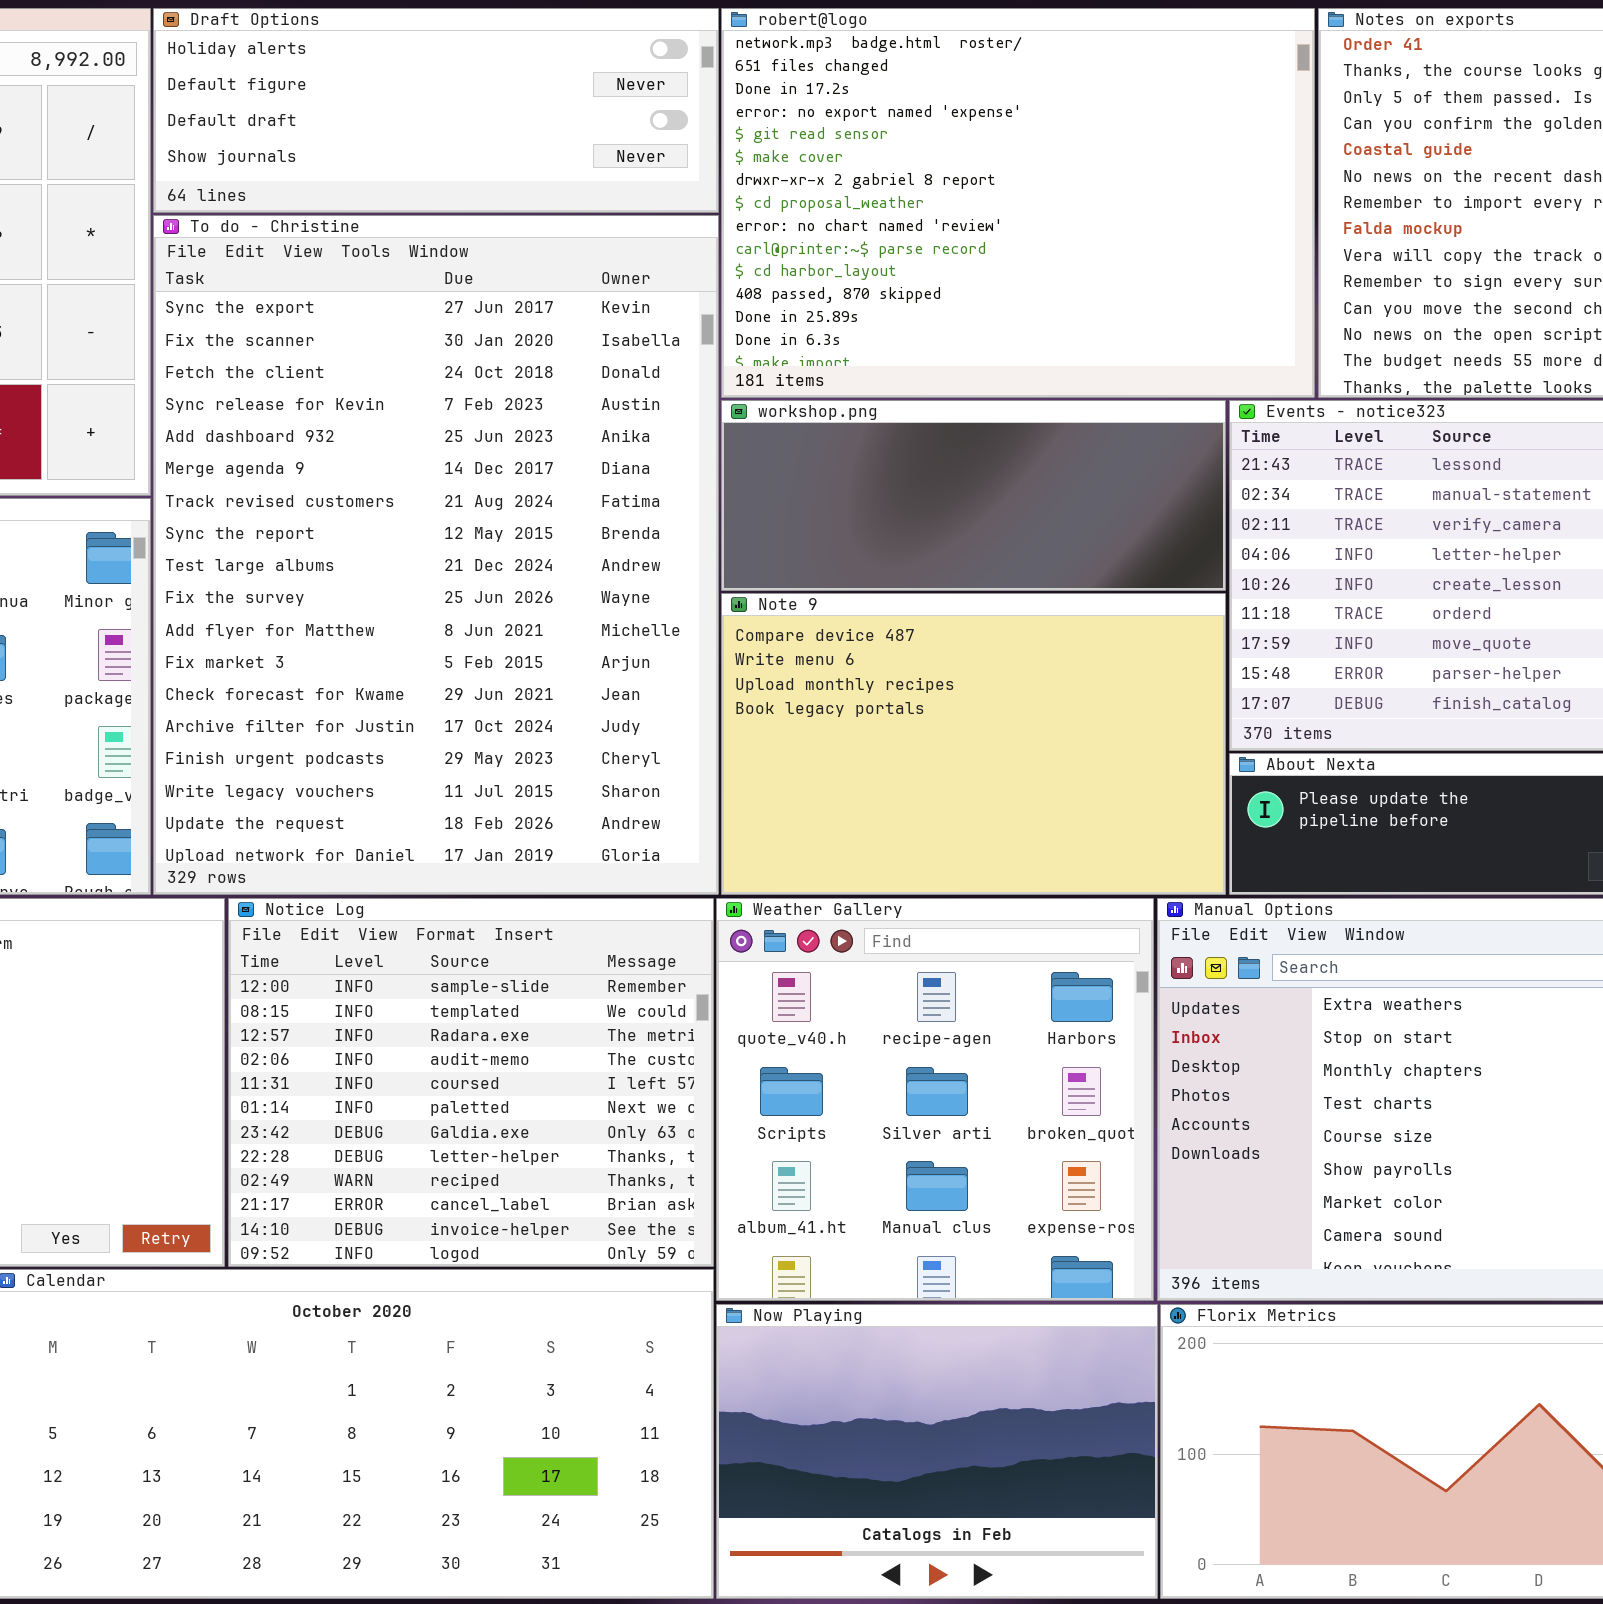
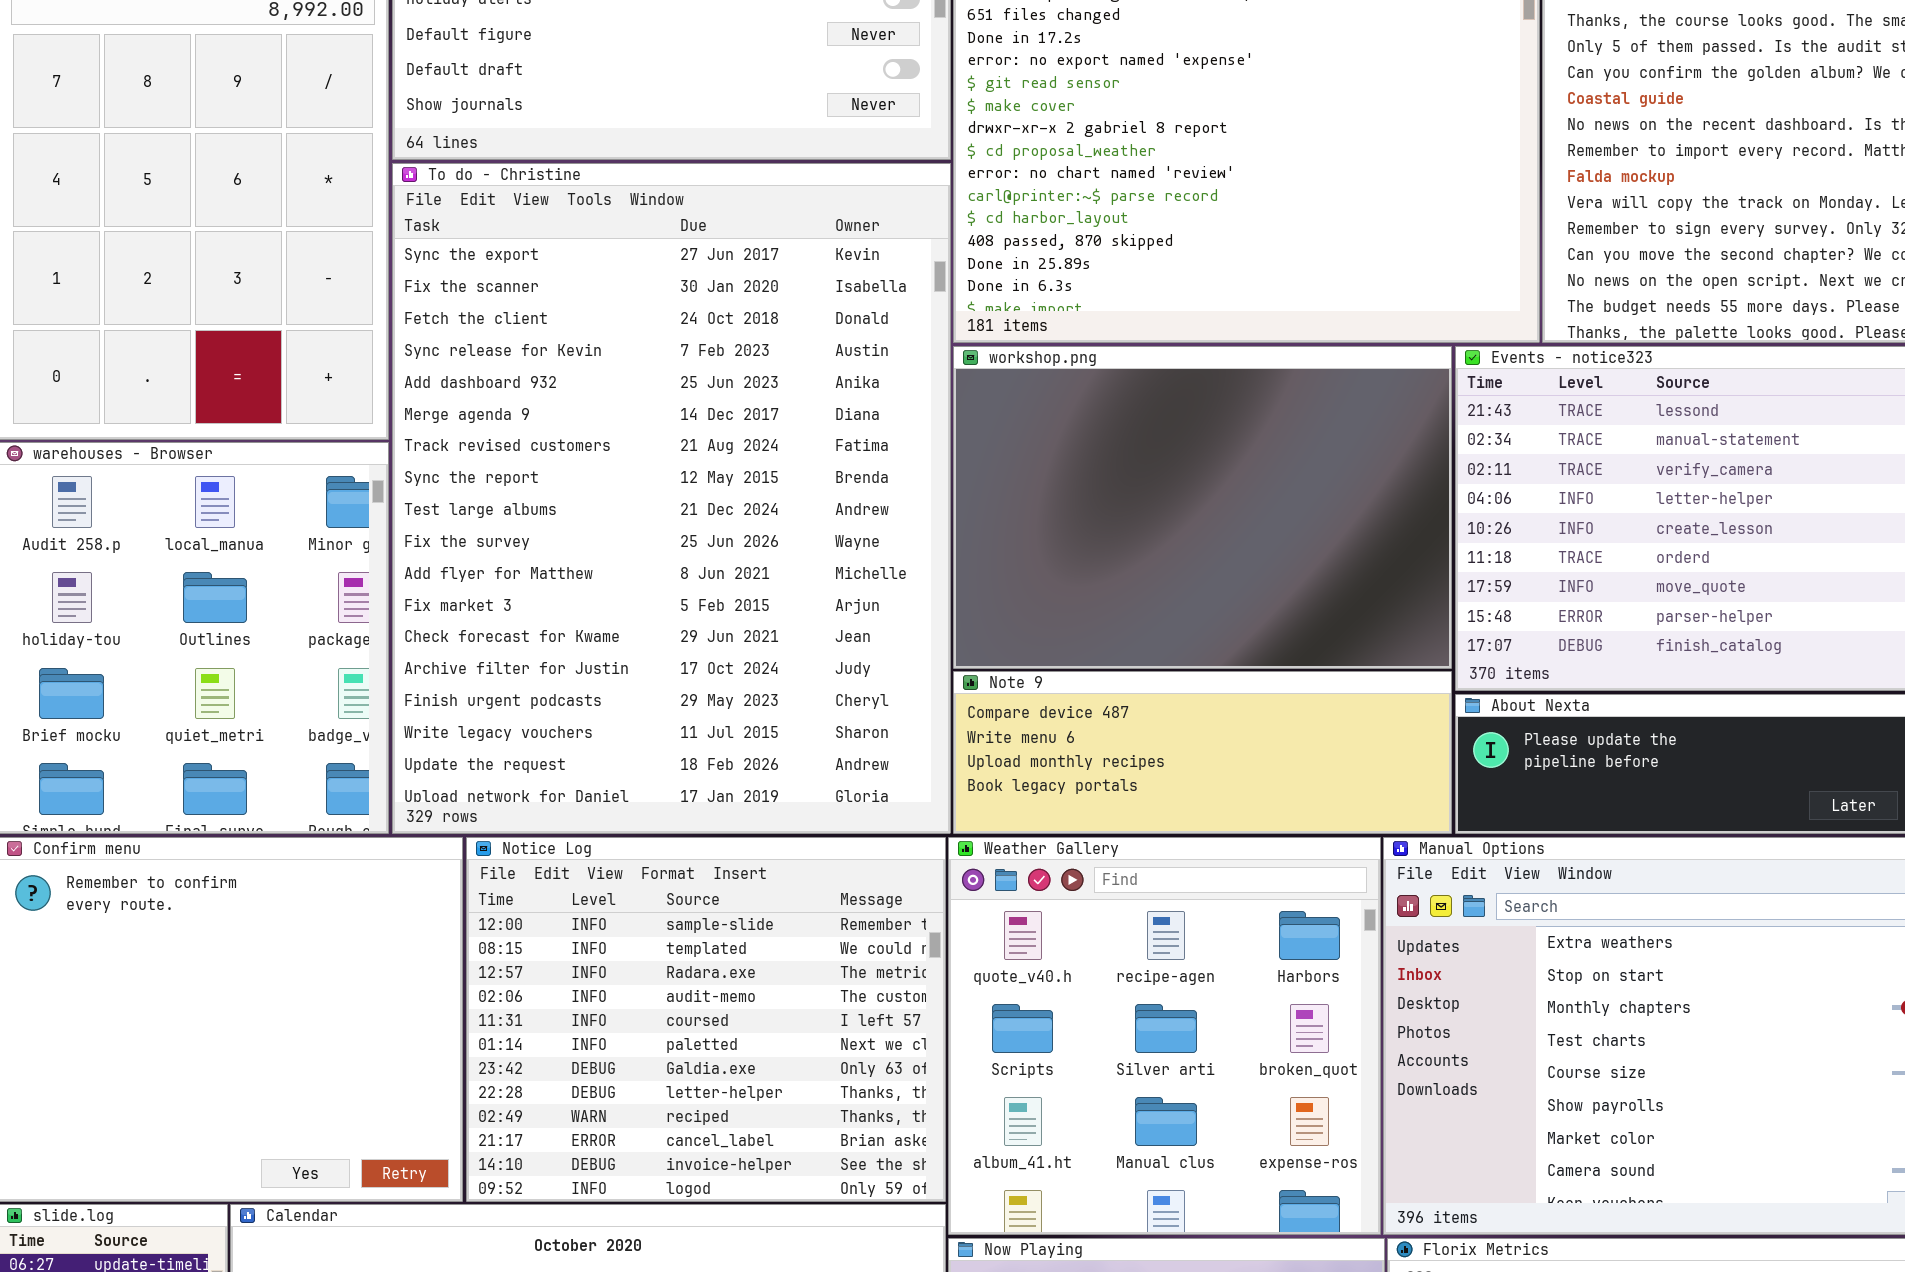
workshop.png: [721,400,1226,591] -> [953,346,1452,669], resized
Note 9: [721,593,1226,895] -> [953,671,1452,834], resized

